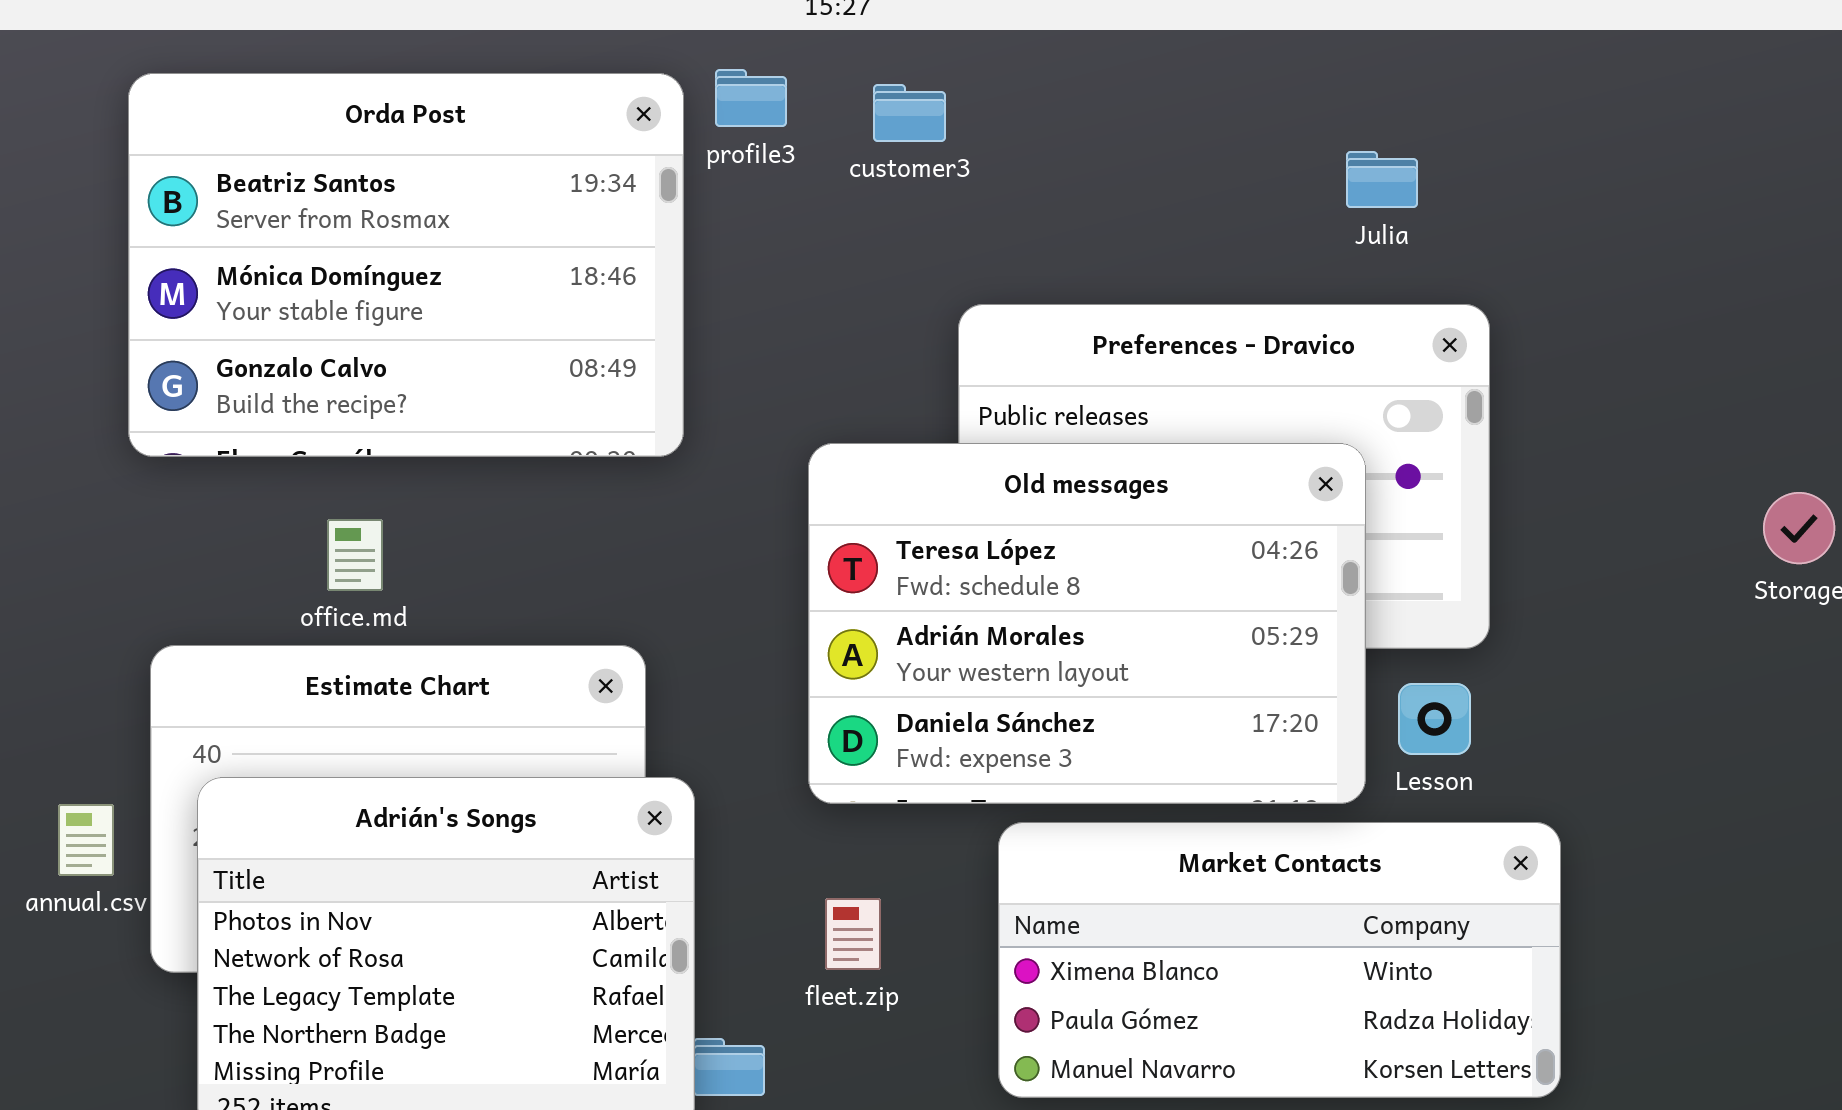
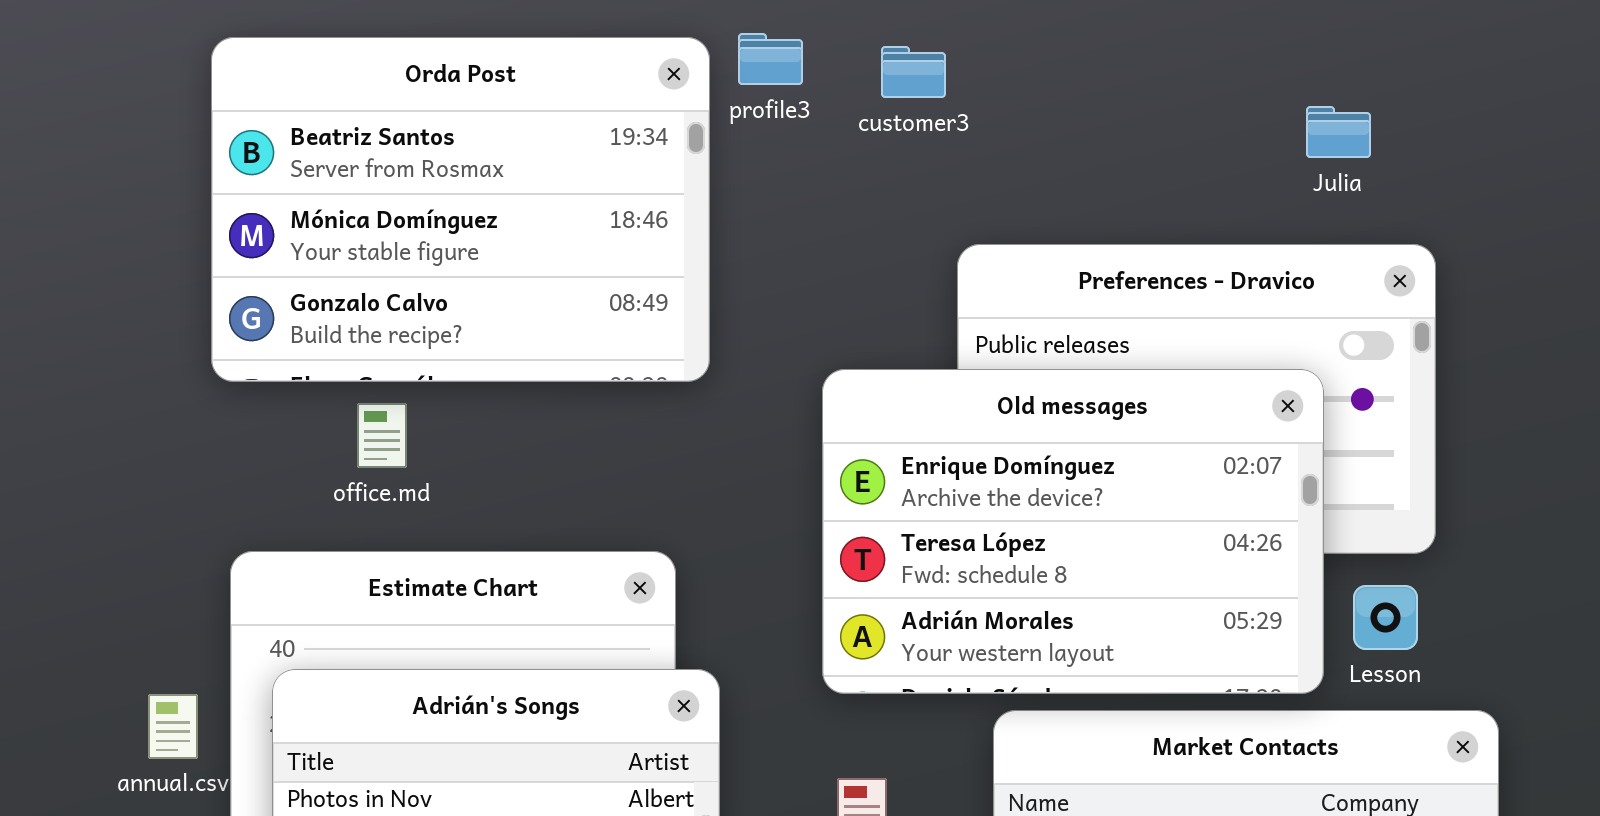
Old messages: [808,443,1366,804] -> [822,369,1324,694], scrolled up 1 row
office.md: [327,519,383,591] -> [357,403,407,468], moved

